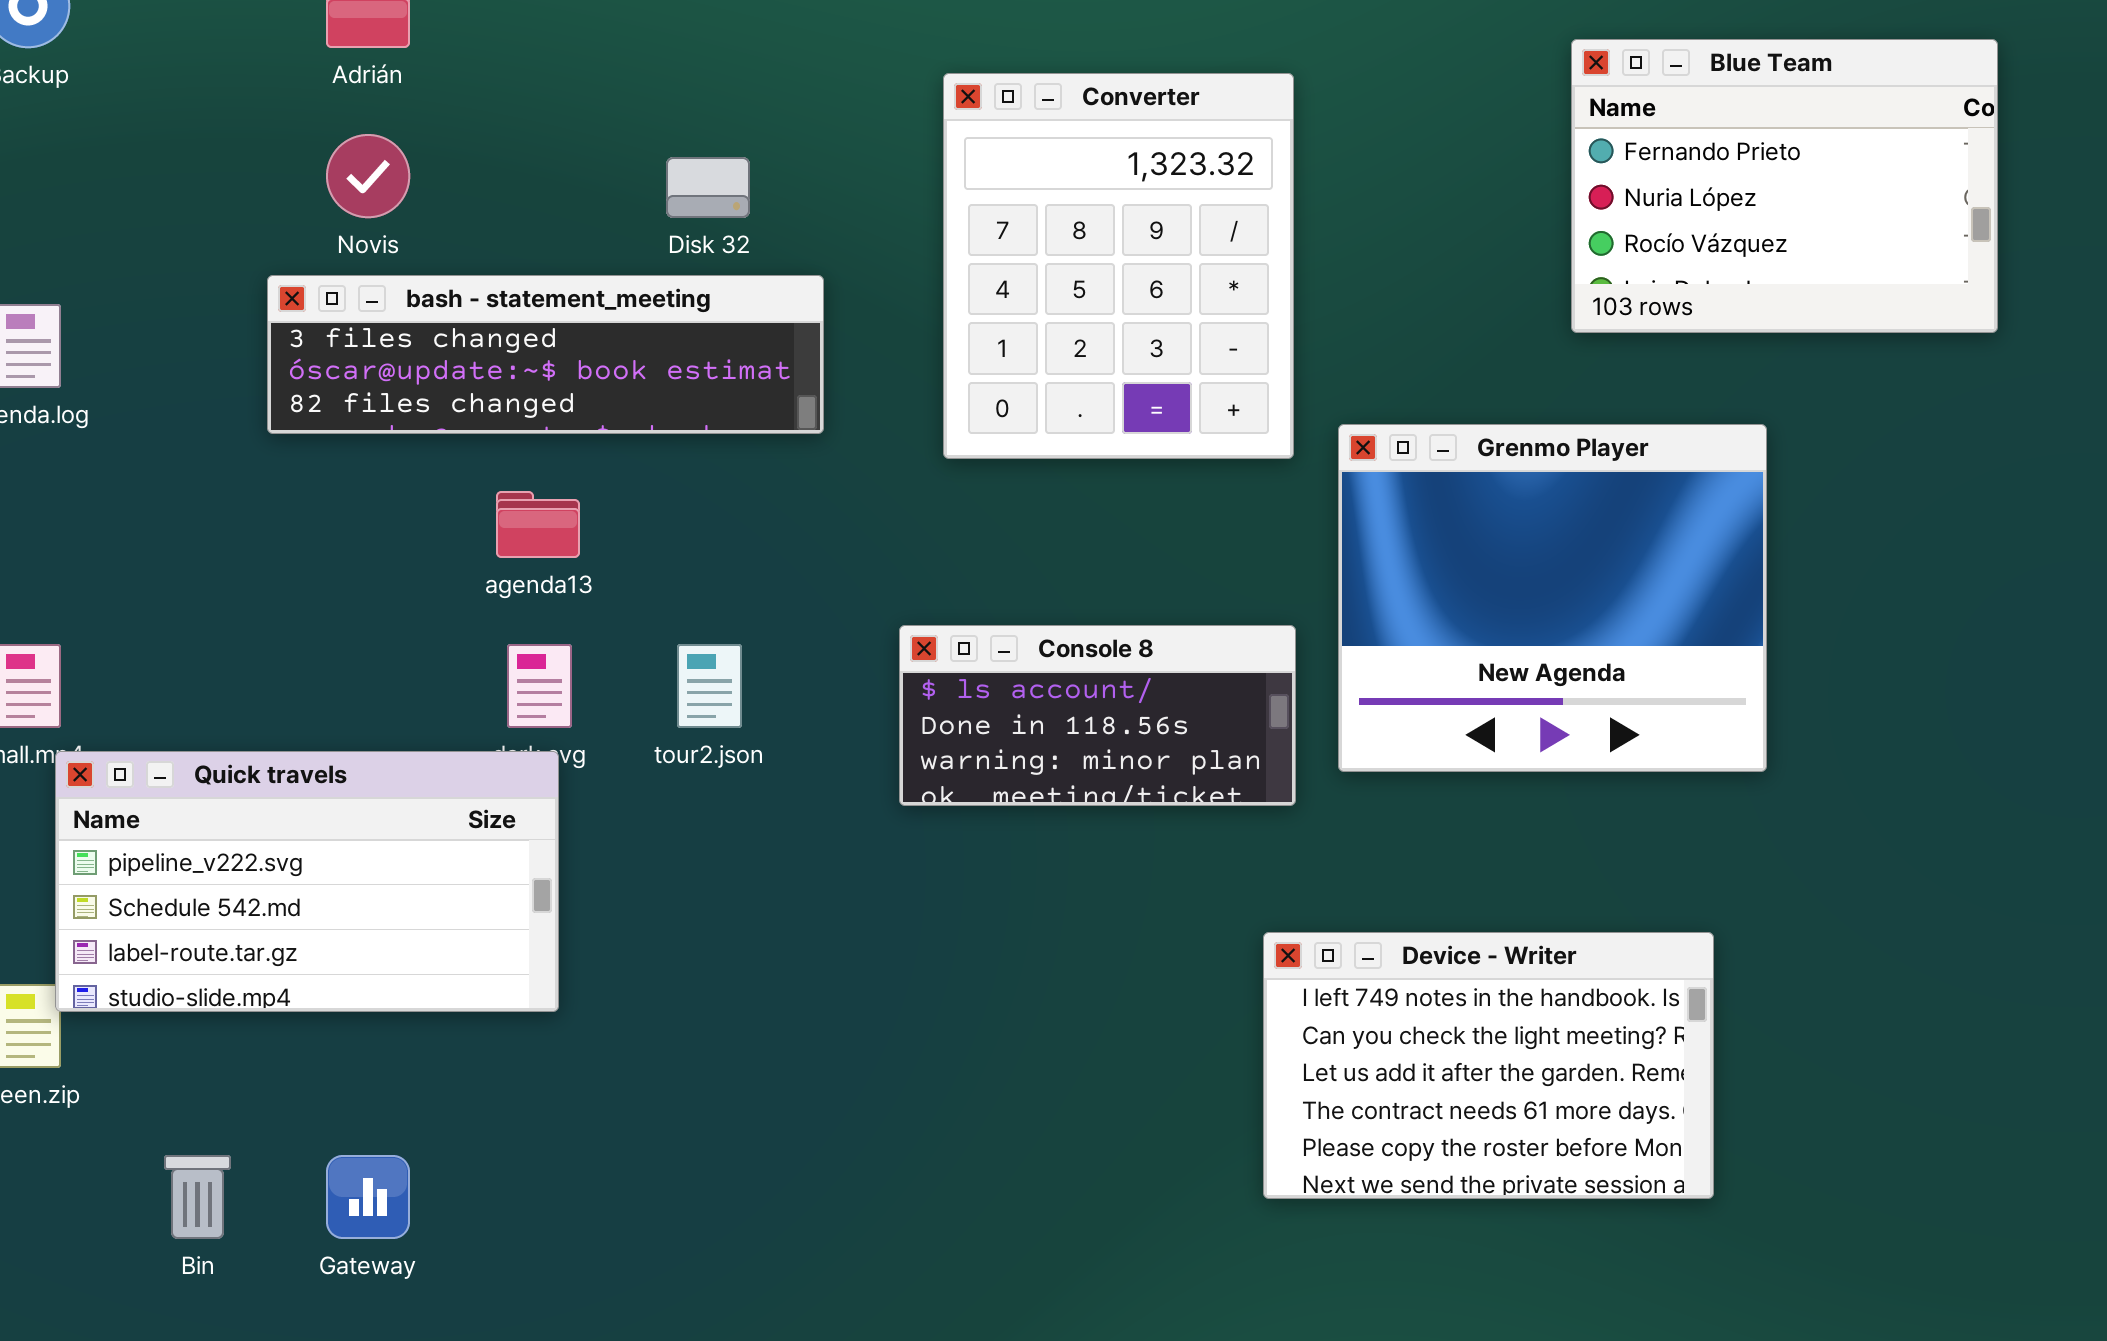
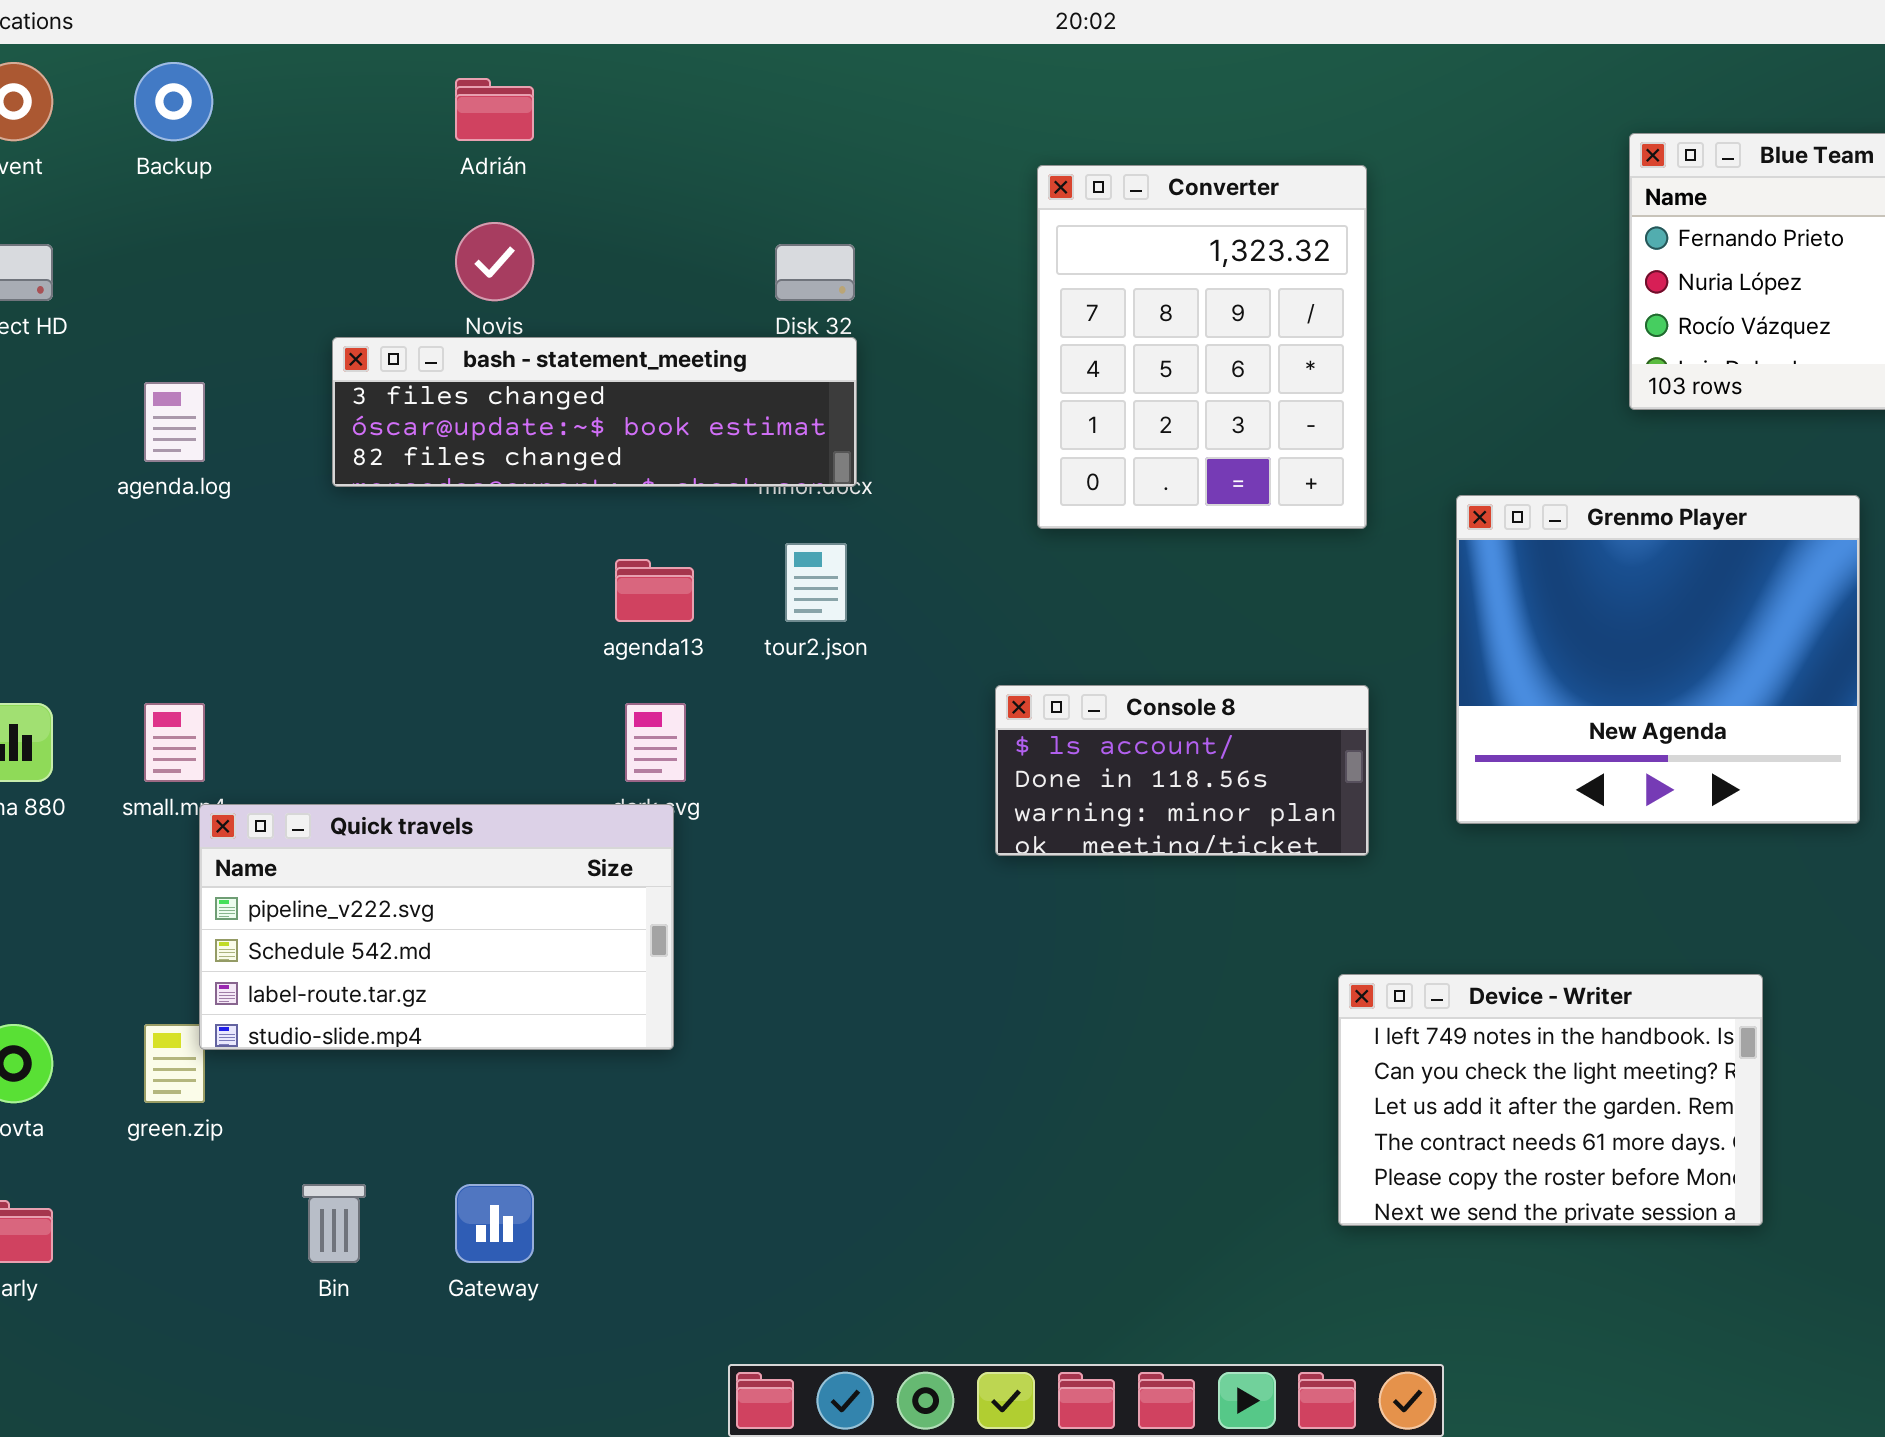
bash - statement_meeting: [267,275,824,434] -> [332,337,857,487], moved
Grenmo Player: [1338,424,1767,772] -> [1456,495,1860,824], moved
tour2.json: [677,644,742,728] -> [785,543,847,622], moved

